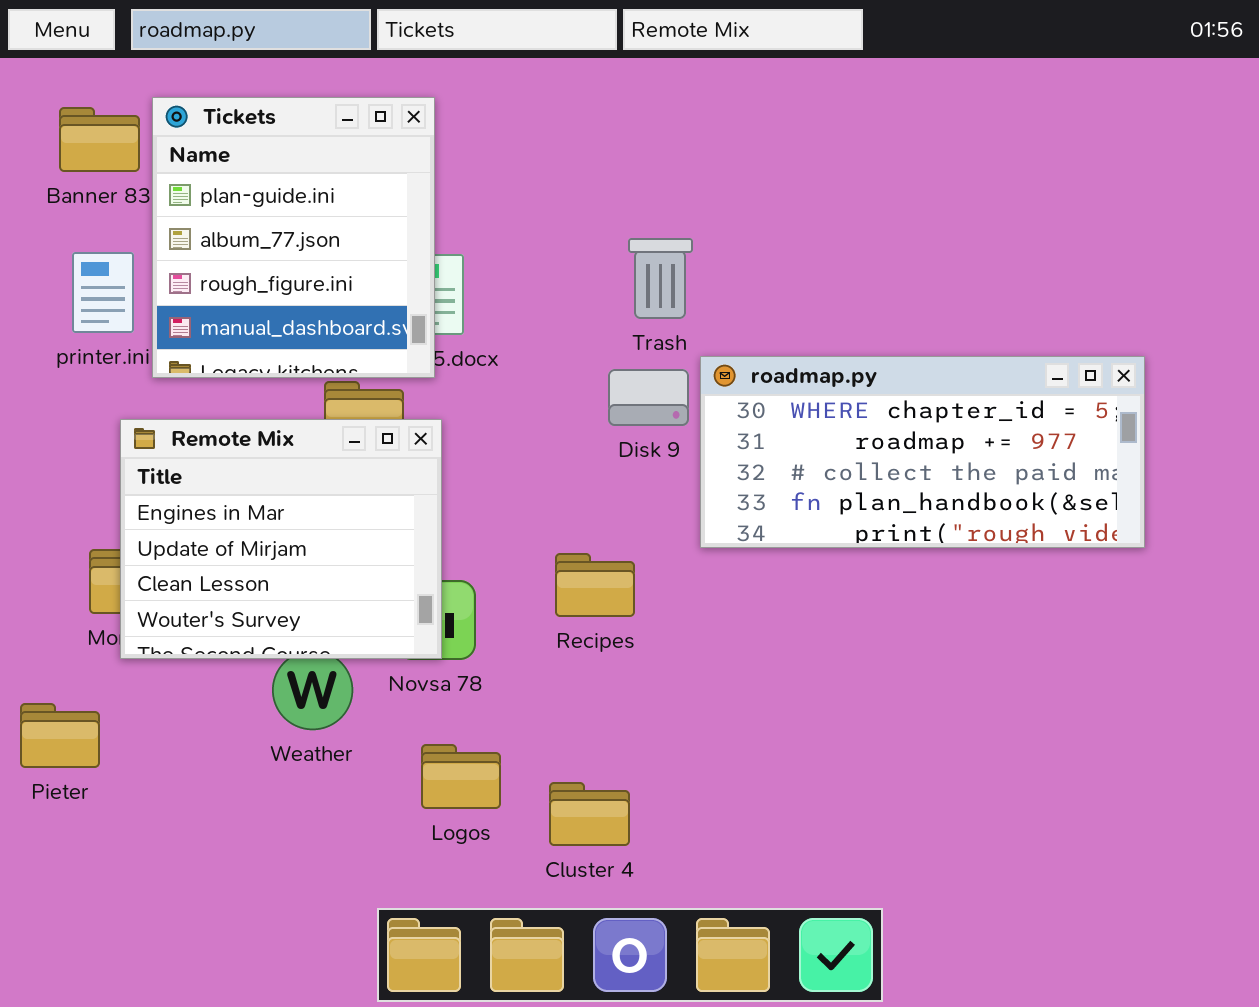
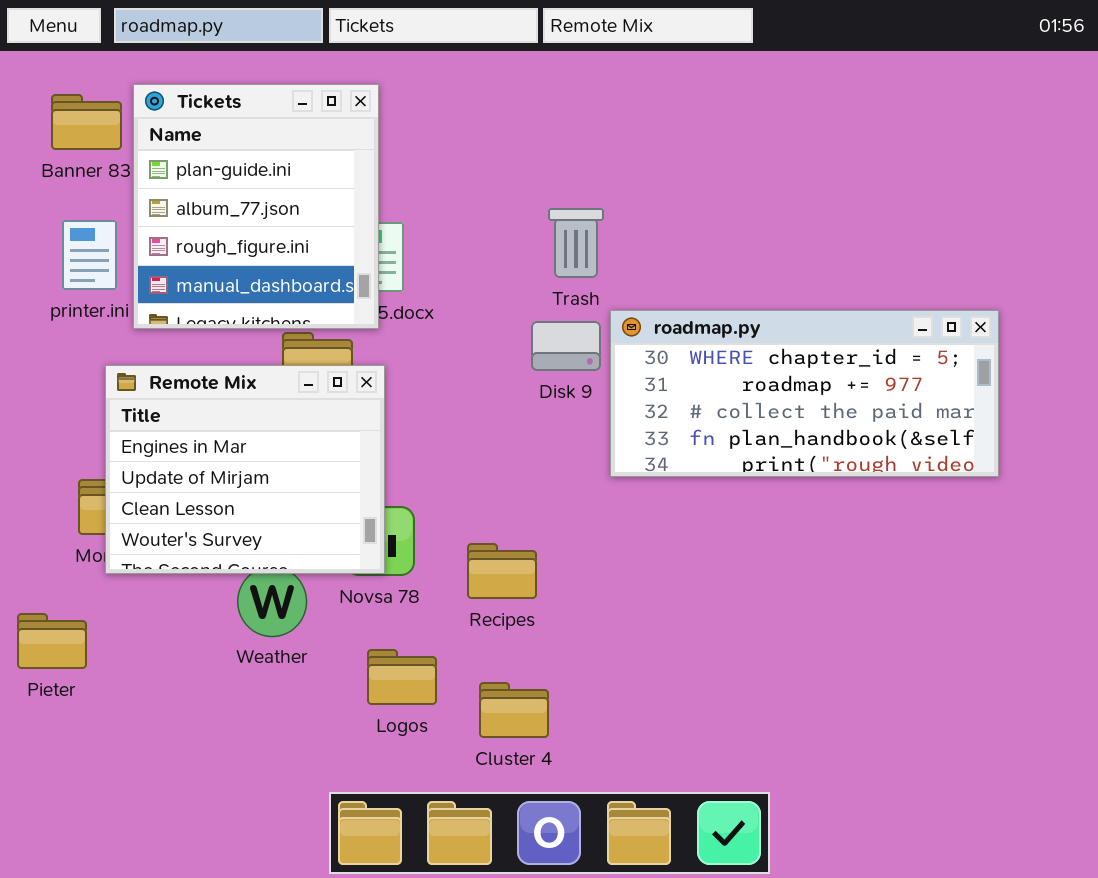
Recipes: [555,553,635,617] -> [467,543,537,599], moved

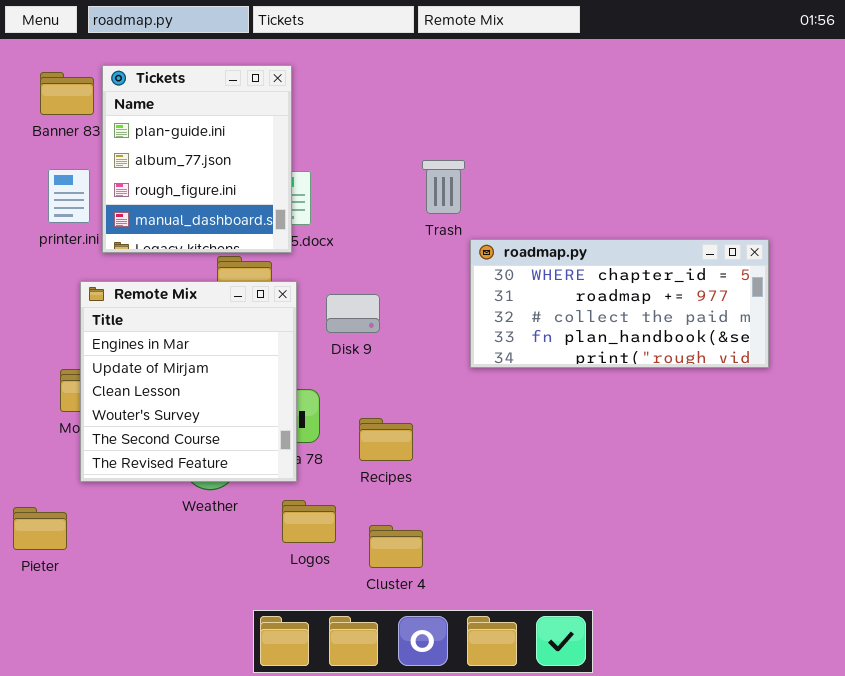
Disk 9: [531,321,601,371] -> [326,294,380,333], moved
Remote Mix: [105,365,385,574] -> [80,281,297,482], resized
Pieter: [17,613,87,669] -> [13,507,67,550], moved

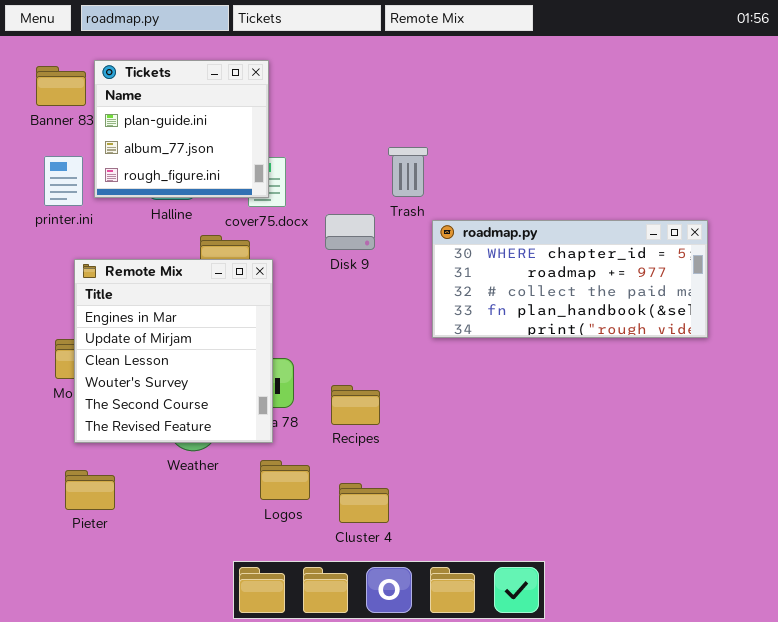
Tickets: [102,65,292,253] -> [94,60,269,198], resized
Disk 9: [326,294,380,333] -> [325,214,375,250], moved
Pieter: [13,507,67,550] -> [65,470,115,510], moved

